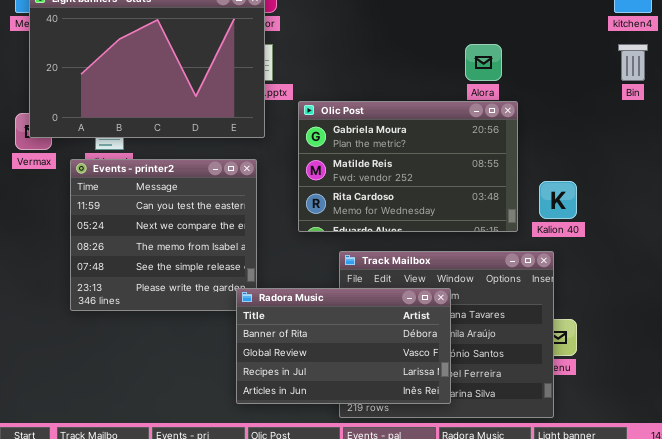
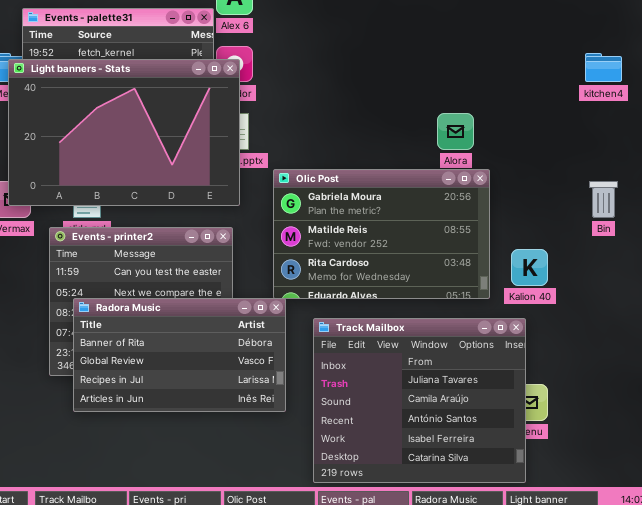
Bin: [618,44,648,81] -> [589,181,618,218], moved
Radora Music: [236,288,451,404] -> [73,298,286,412], moved

